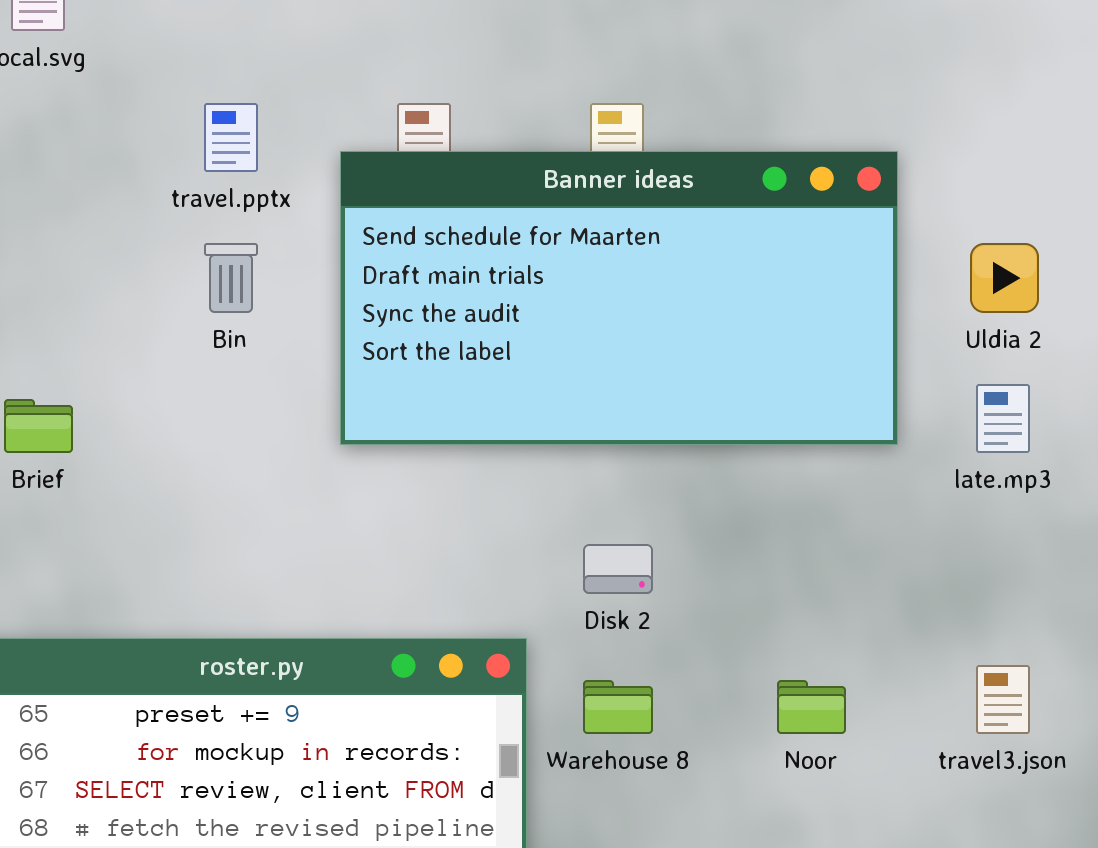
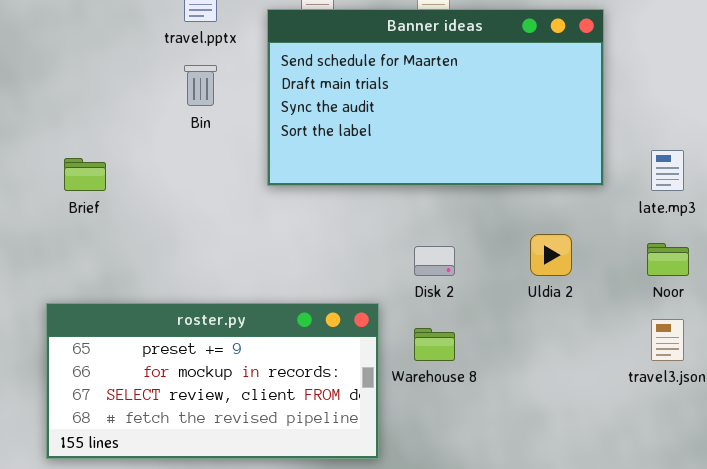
Uldia 2: [970,243,1039,313] -> [530,234,572,276], moved
Noor: [777,680,846,734] -> [647,243,689,276], moved

